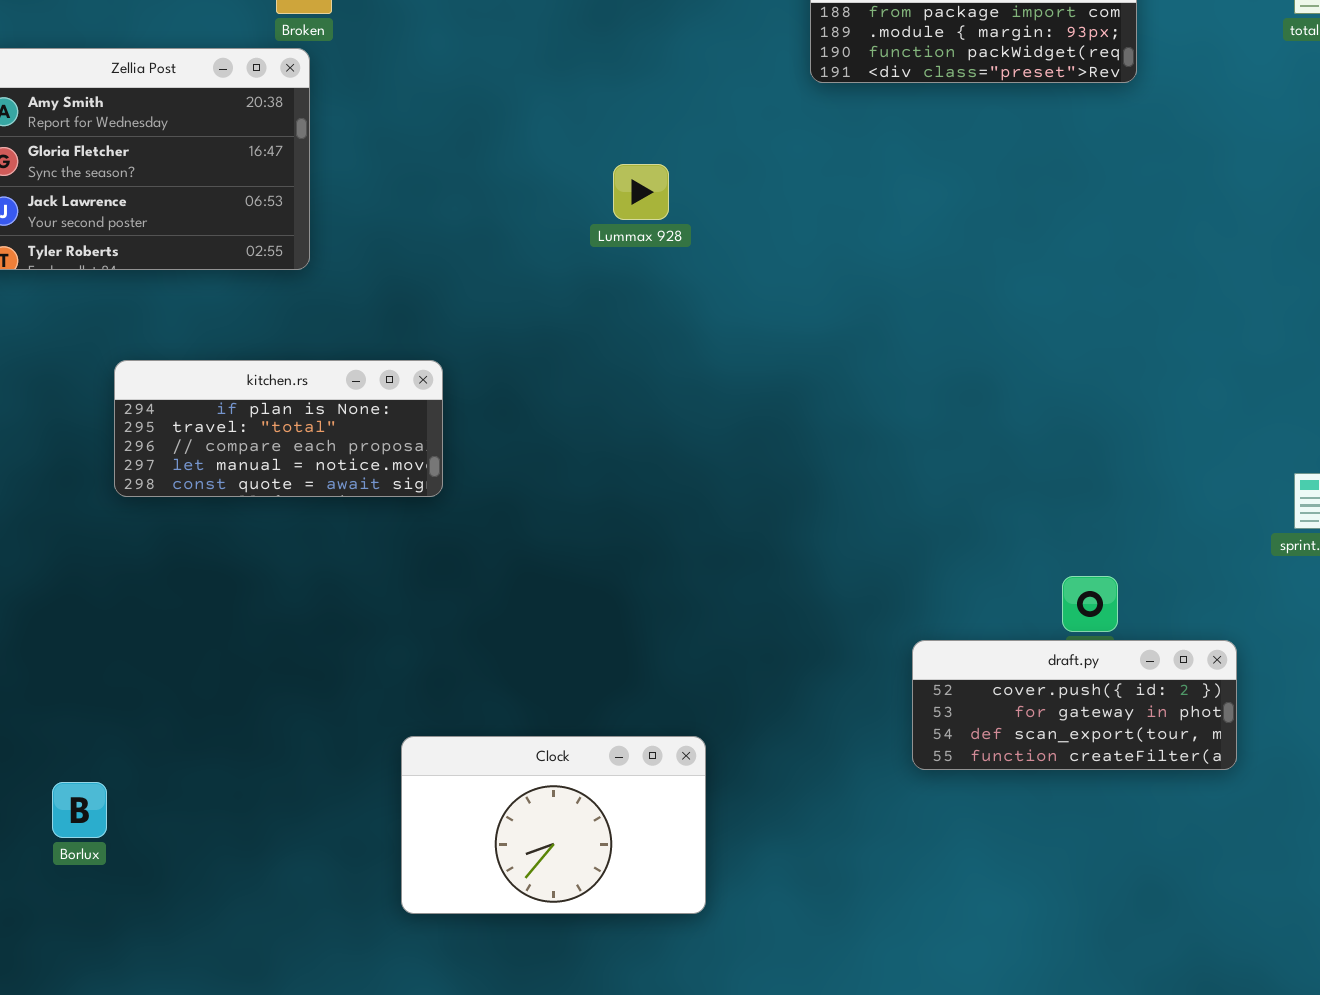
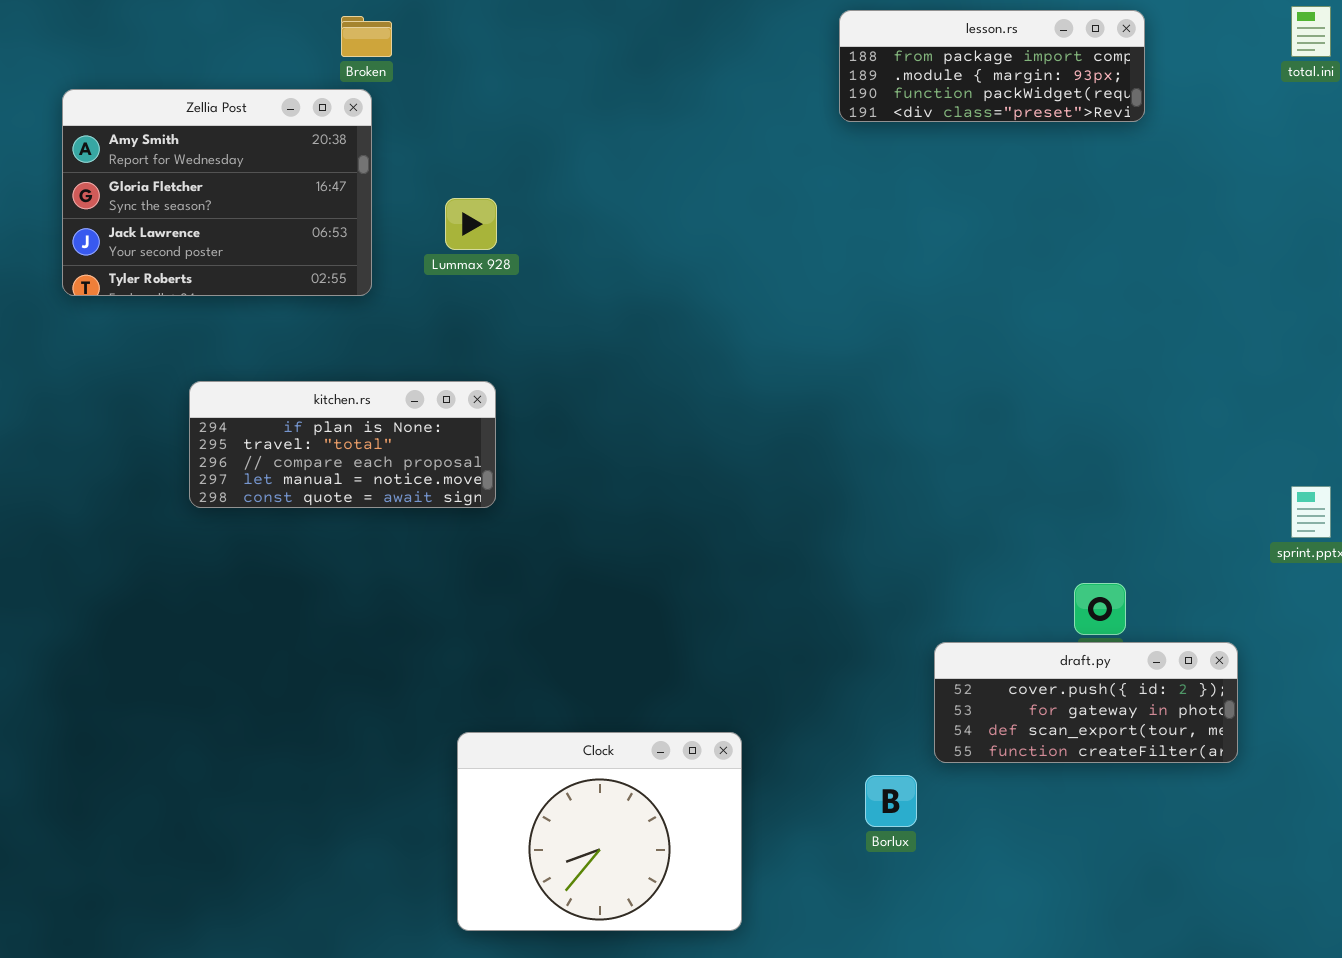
Lummax 928: [613,164,669,220] -> [445,198,497,250], moved
Clock: [401,736,706,914] -> [457,732,742,931], resized
Borlux: [52,782,107,838] -> [865,775,917,827], moved

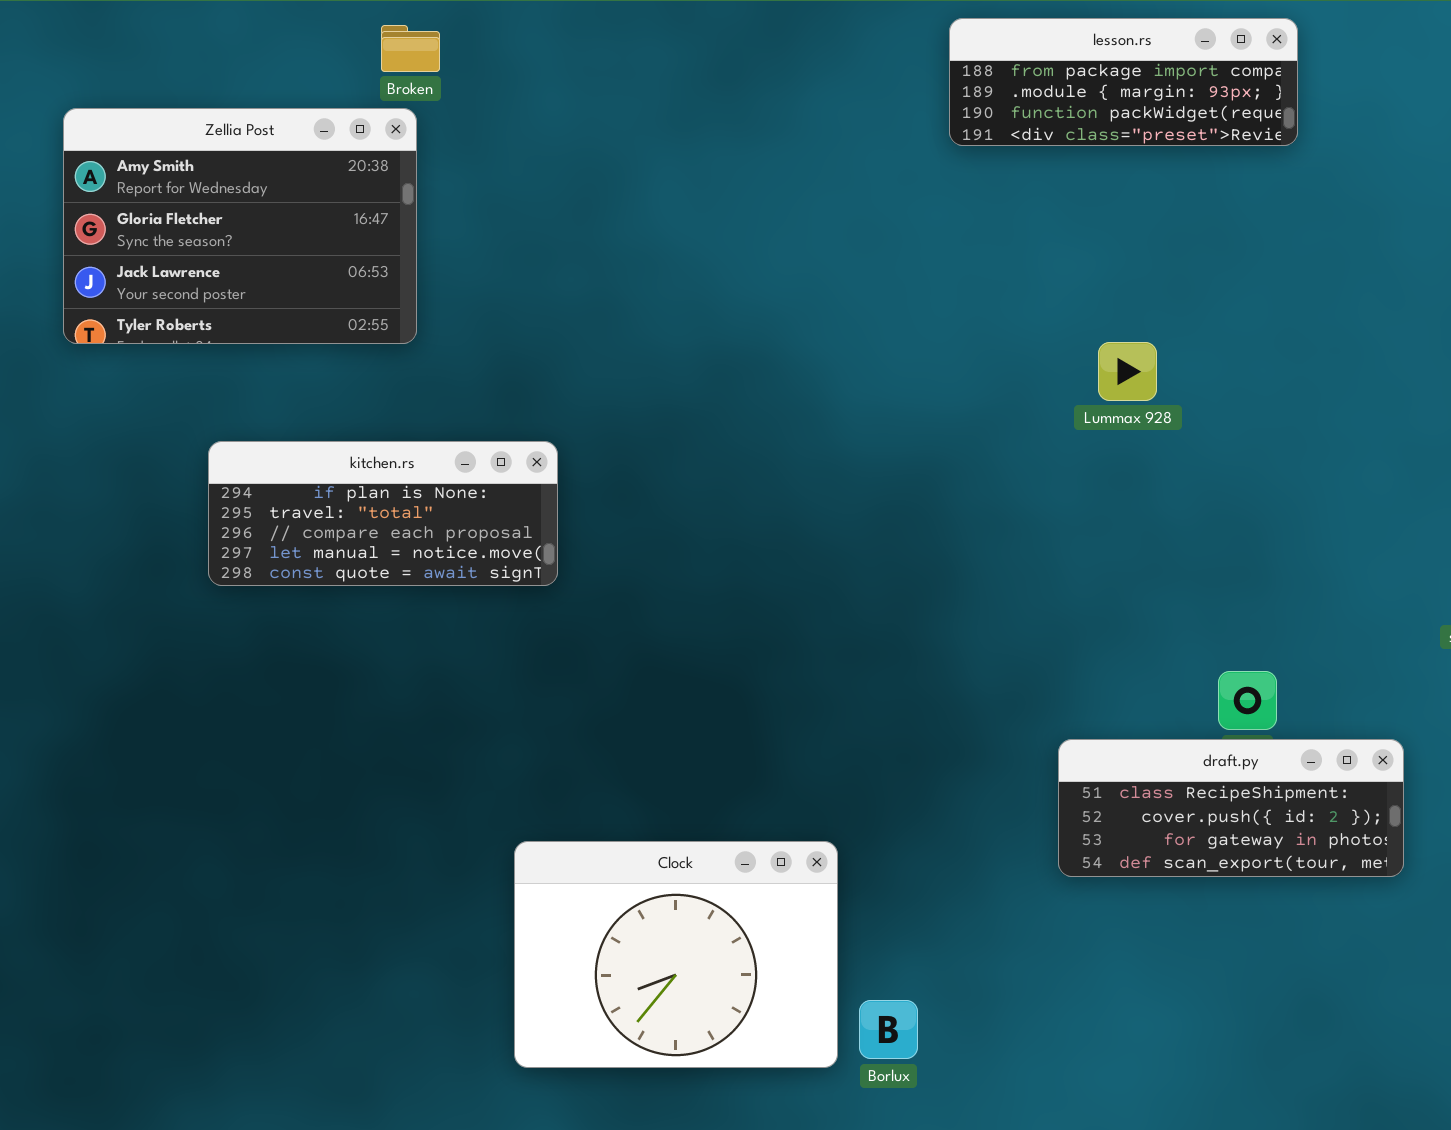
Lummax 928: [445,198,497,250] -> [1098,342,1157,401], moved
draft.py: [934,642,1238,763] -> [1058,739,1404,877], scrolled up 1 row
Borlux: [865,775,917,827] -> [859,1000,918,1059], moved

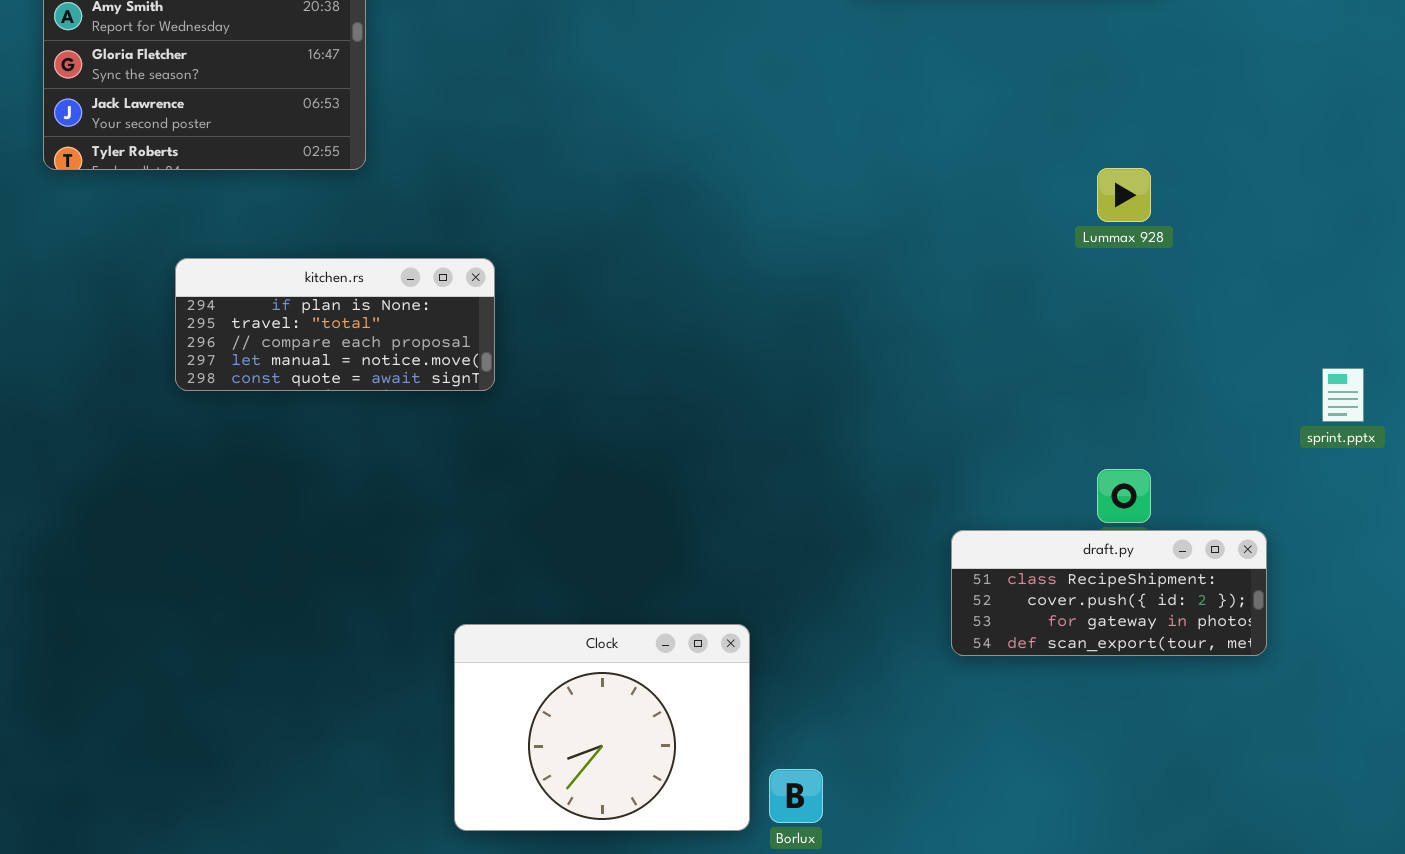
Lummax 928: [1098,342,1157,401] -> [1097,168,1151,222], moved

